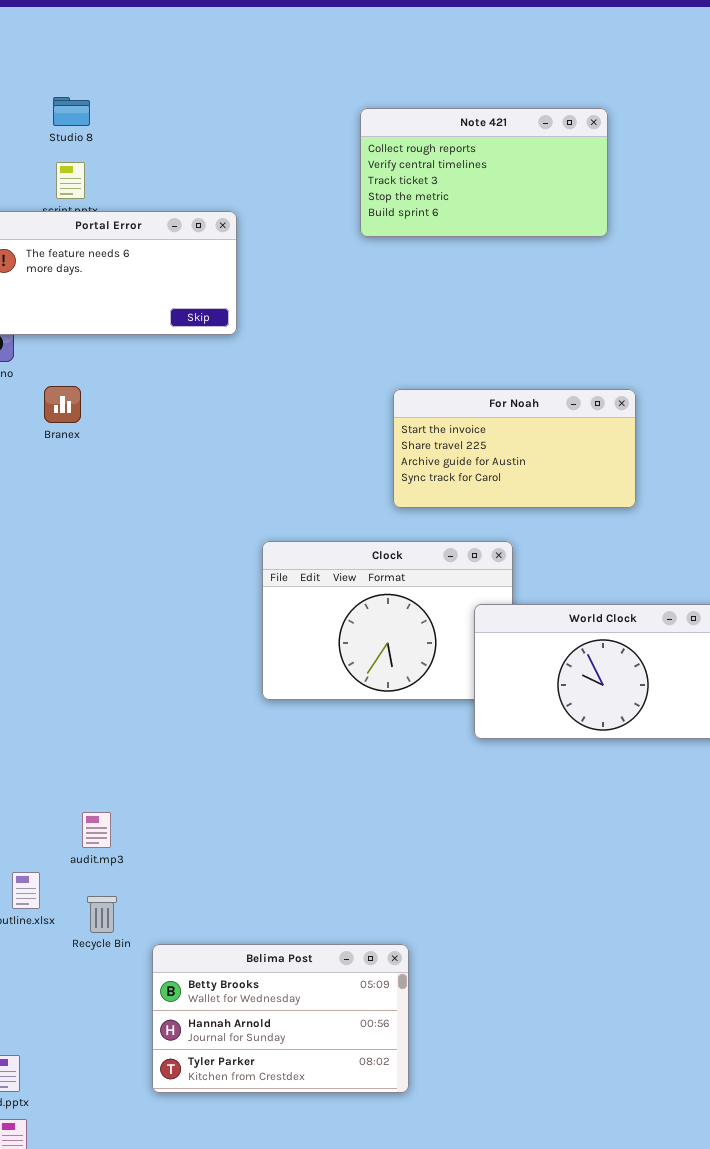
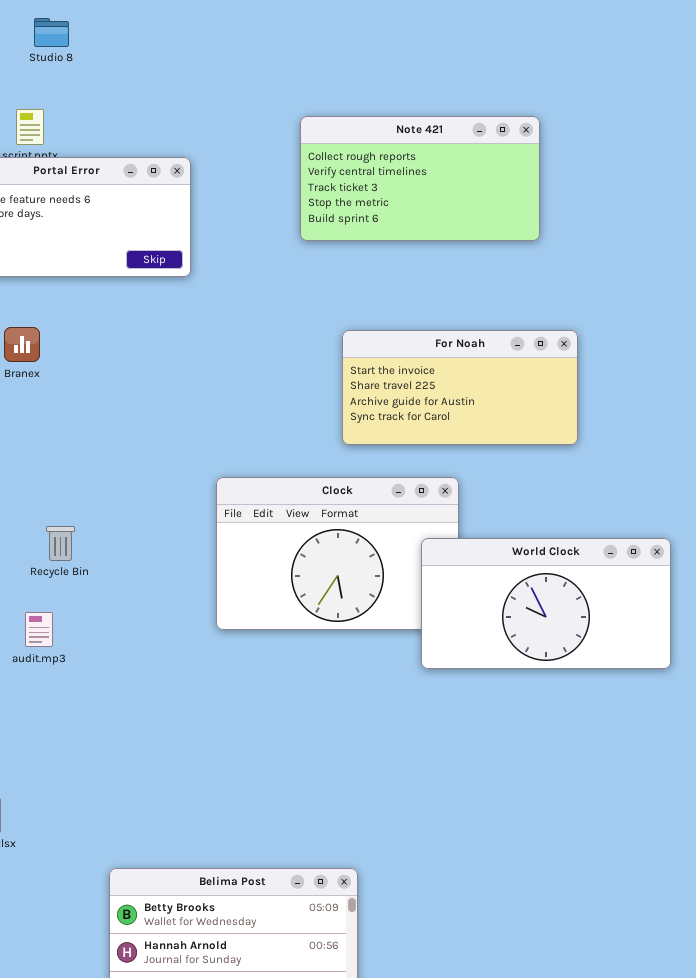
Studio 8: [53,97,90,126] -> [34,18,69,47], moved
Note 421: [360,108,608,237] -> [300,116,540,241], moved
audit.mp3: [82,812,111,848] -> [25,612,53,647], moved
Recycle Bin: [87,896,117,933] -> [46,526,75,561], moved

